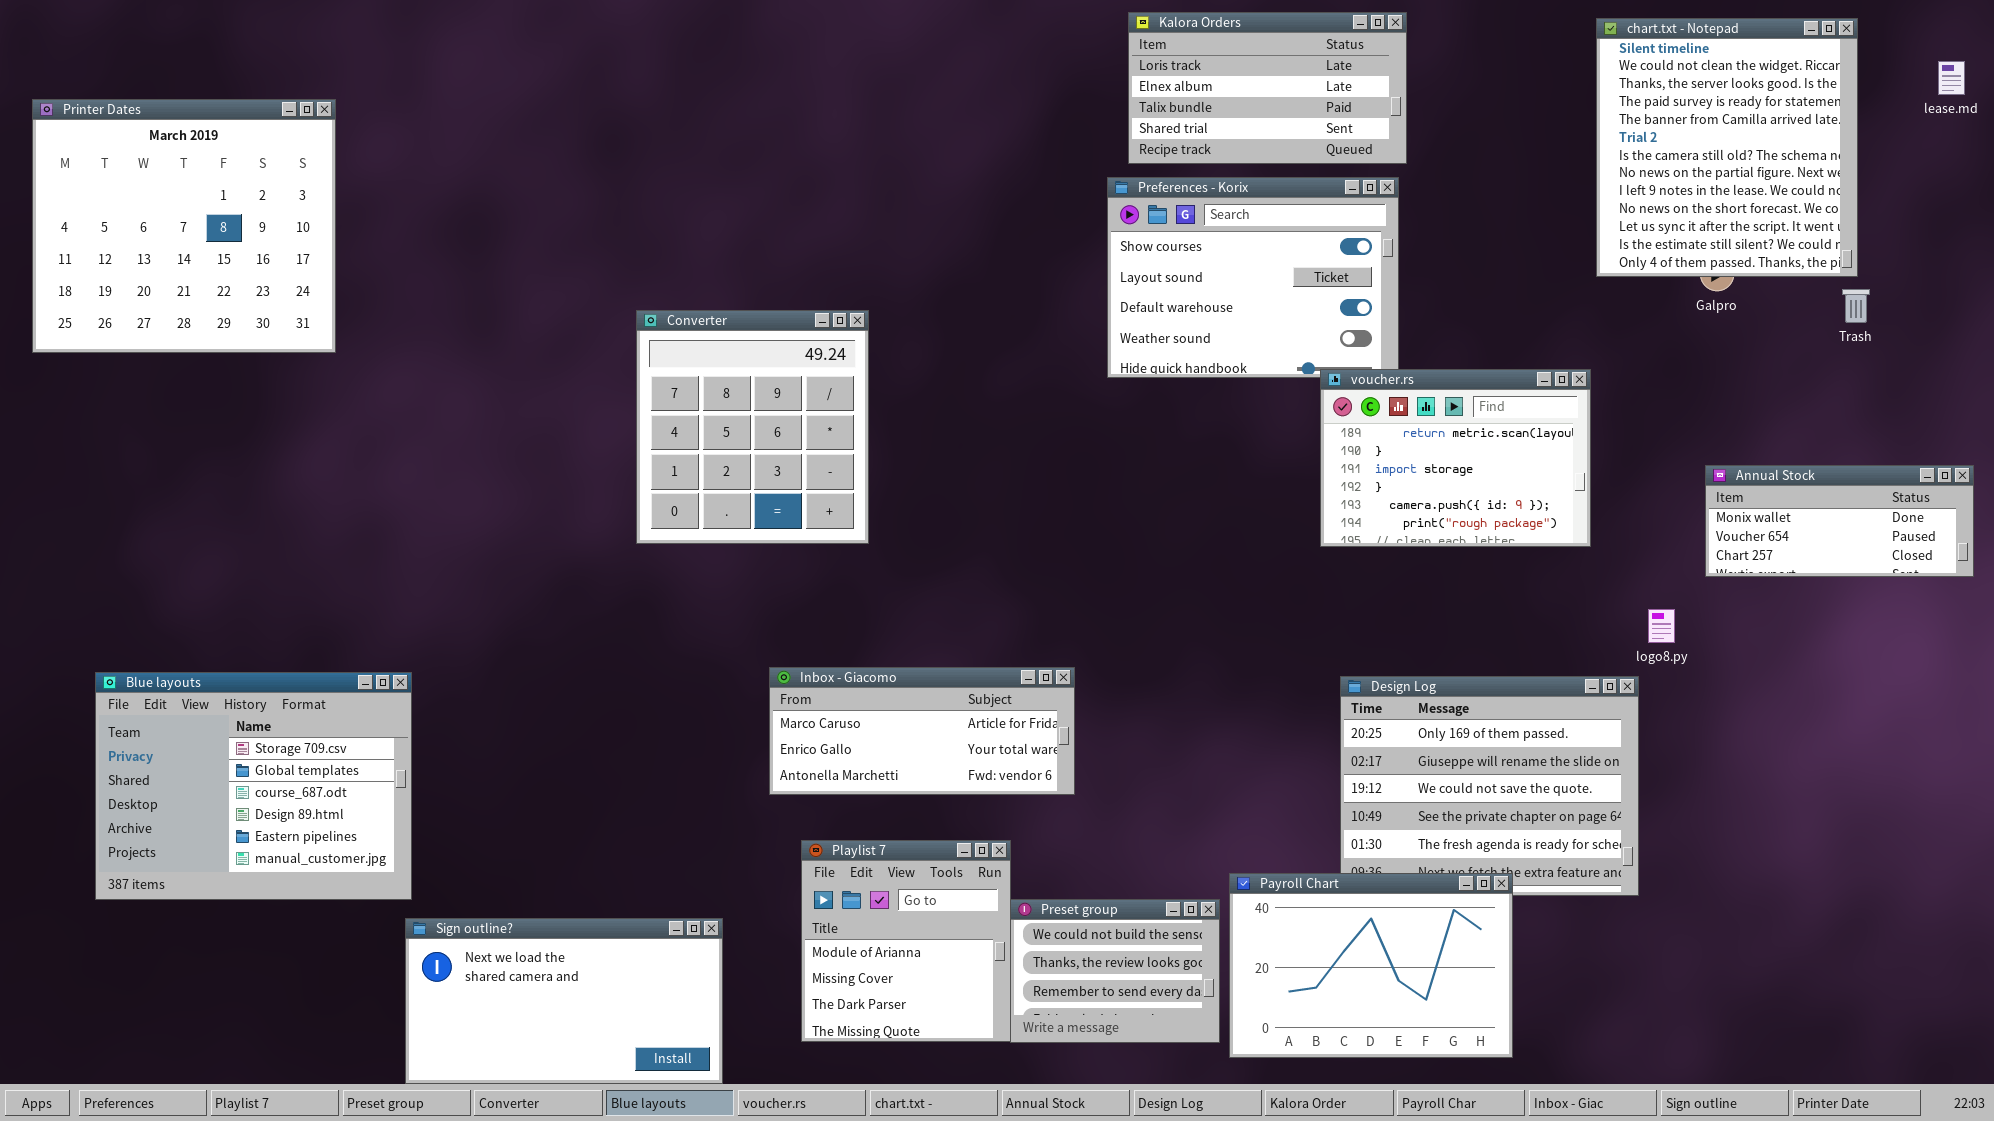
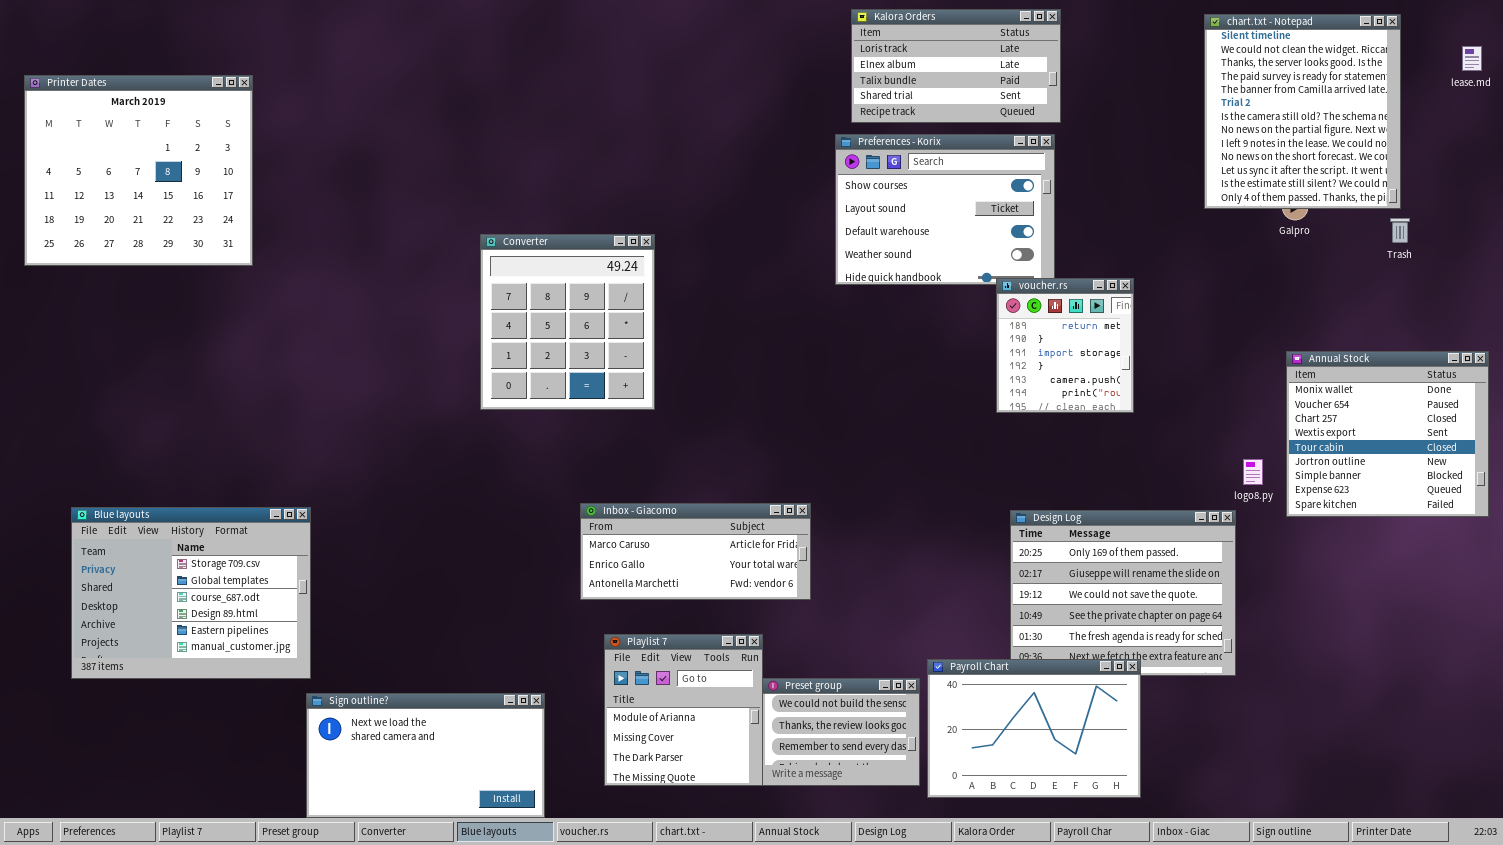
voucher.rs: [1320,369,1591,547] -> [996,278,1134,413], resized
Annual Stock: [1705,465,1974,577] -> [1286,351,1489,517], resized

